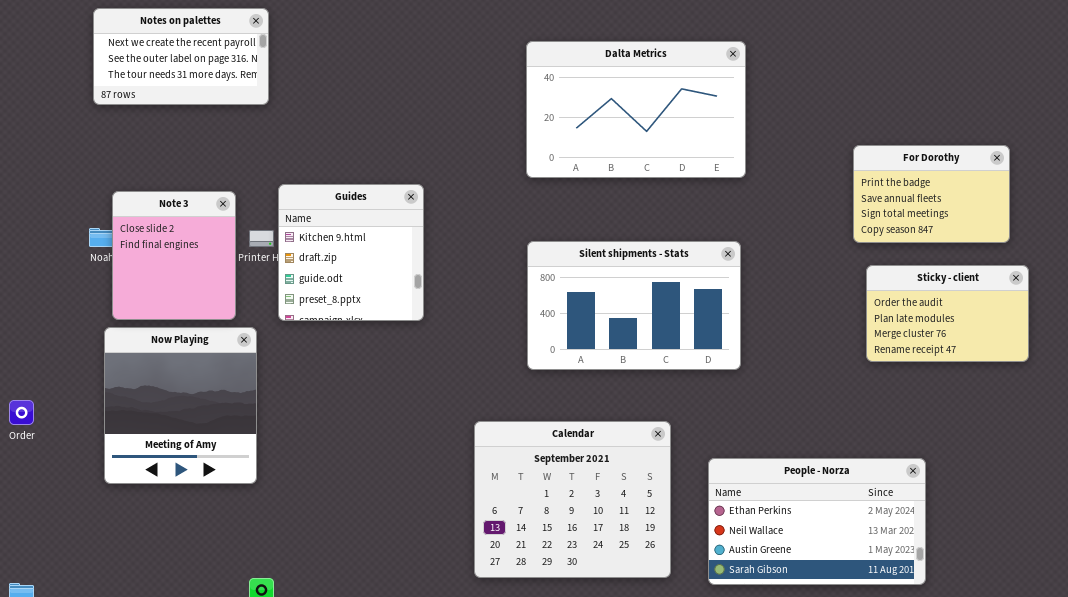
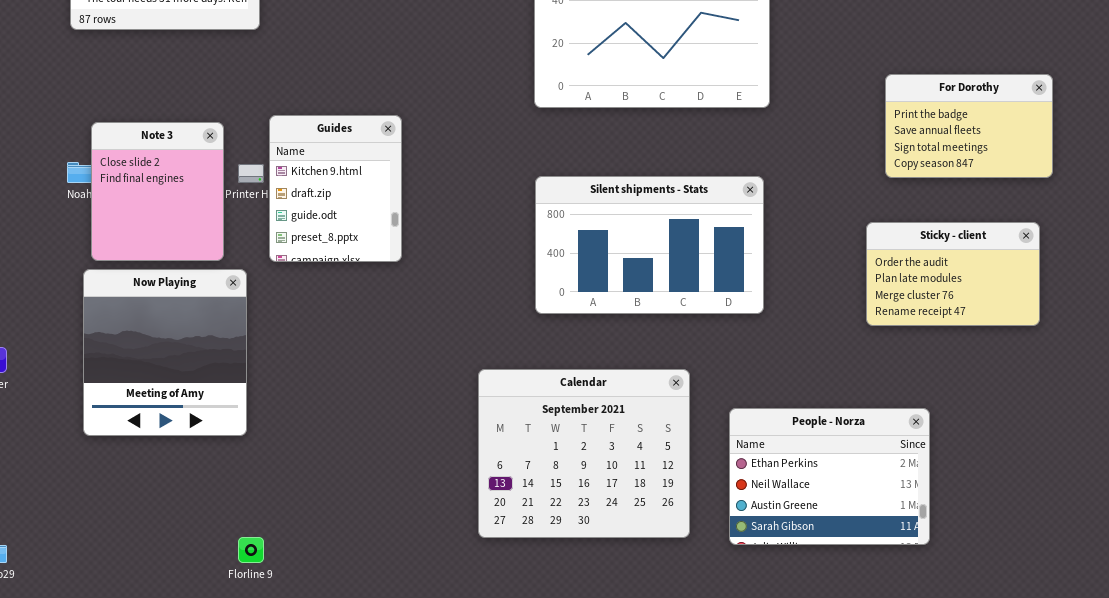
Guides: [278,184,424,321] -> [269,115,402,262], resized
Sticky - client: [866,265,1029,362] -> [866,222,1040,326], moved
People - Norza: [708,458,926,585] -> [729,408,930,545], resized

